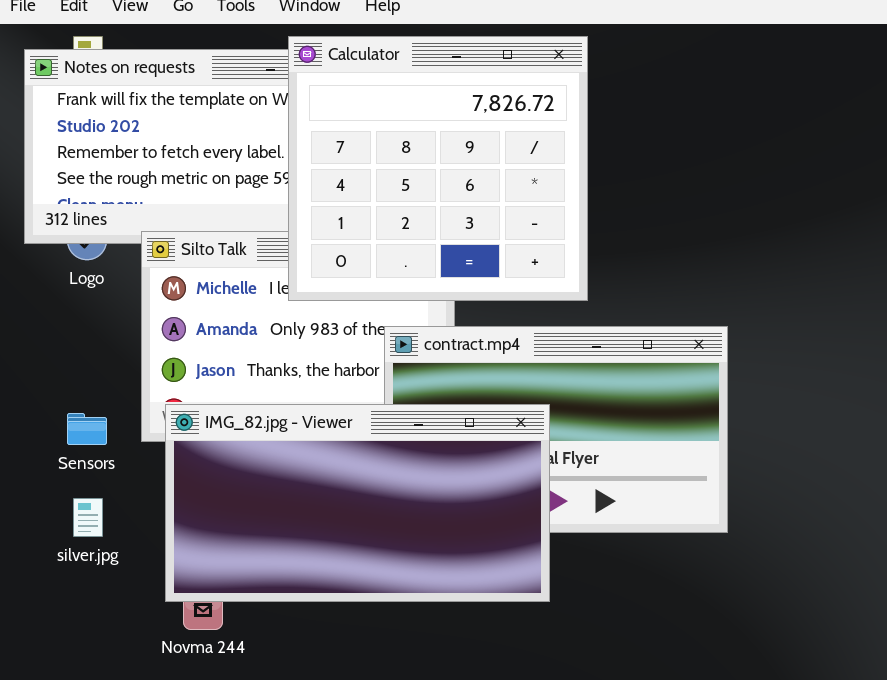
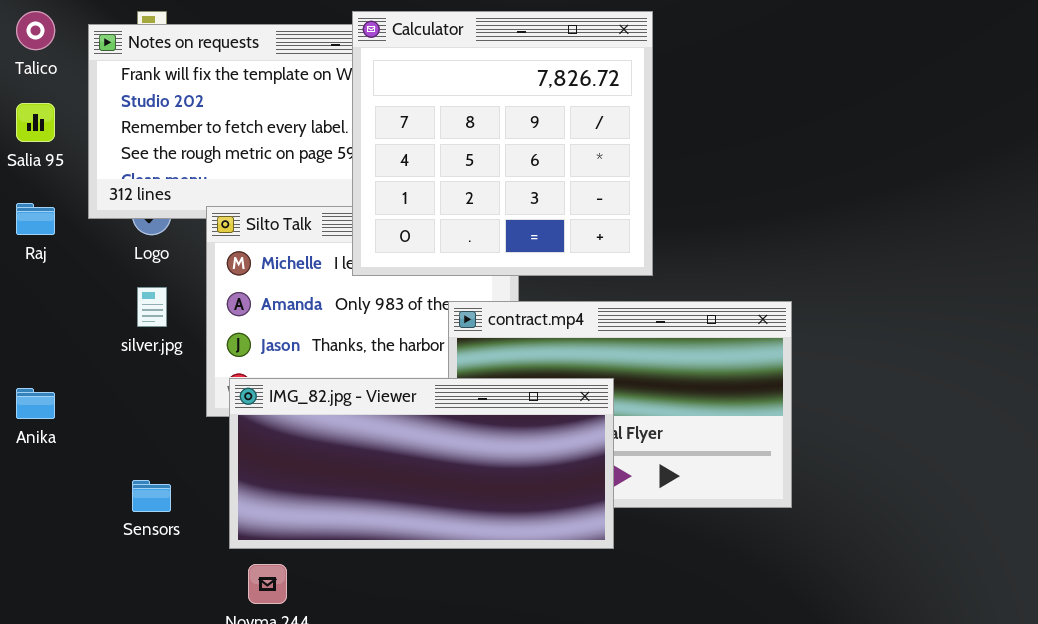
IMG_82.jpg - Viewer: [165,404,550,602] -> [229,378,614,549], resized
Sensors: [67,413,107,445] -> [132,480,171,512], moved
silver.jpg: [73,498,103,537] -> [137,287,167,327], moved

